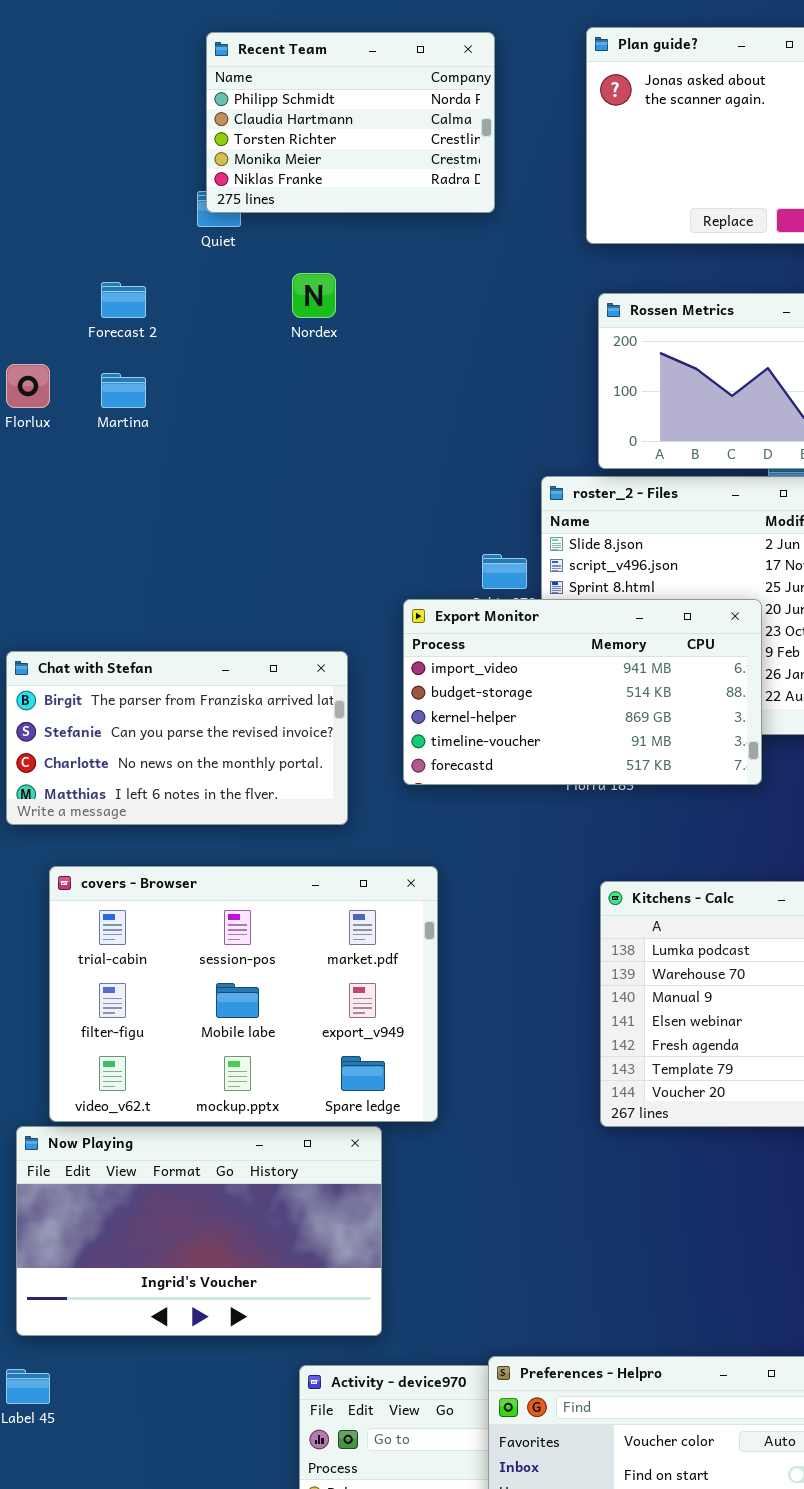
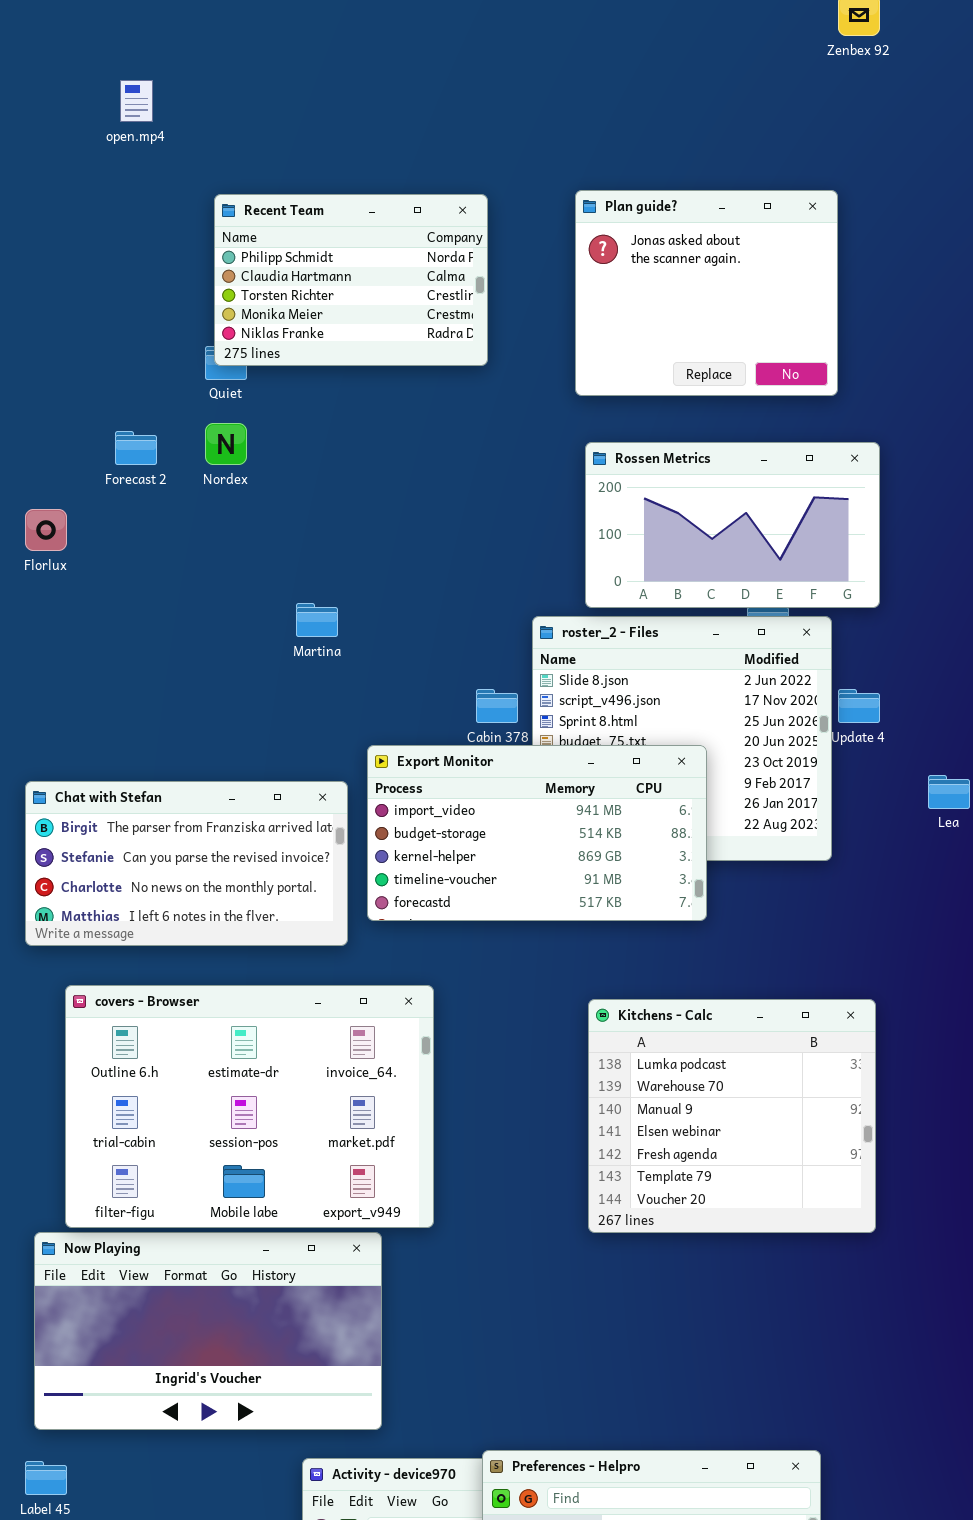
Nordex: [292,273,336,318] -> [205,423,247,465], moved
Martina: [101,373,146,408] -> [296,603,338,637], moved
Export Monitor: [403,599,762,785] -> [367,745,707,921], moved
covers - Browser: [49,866,438,1122] -> [65,985,434,1228], scrolled up 1 row

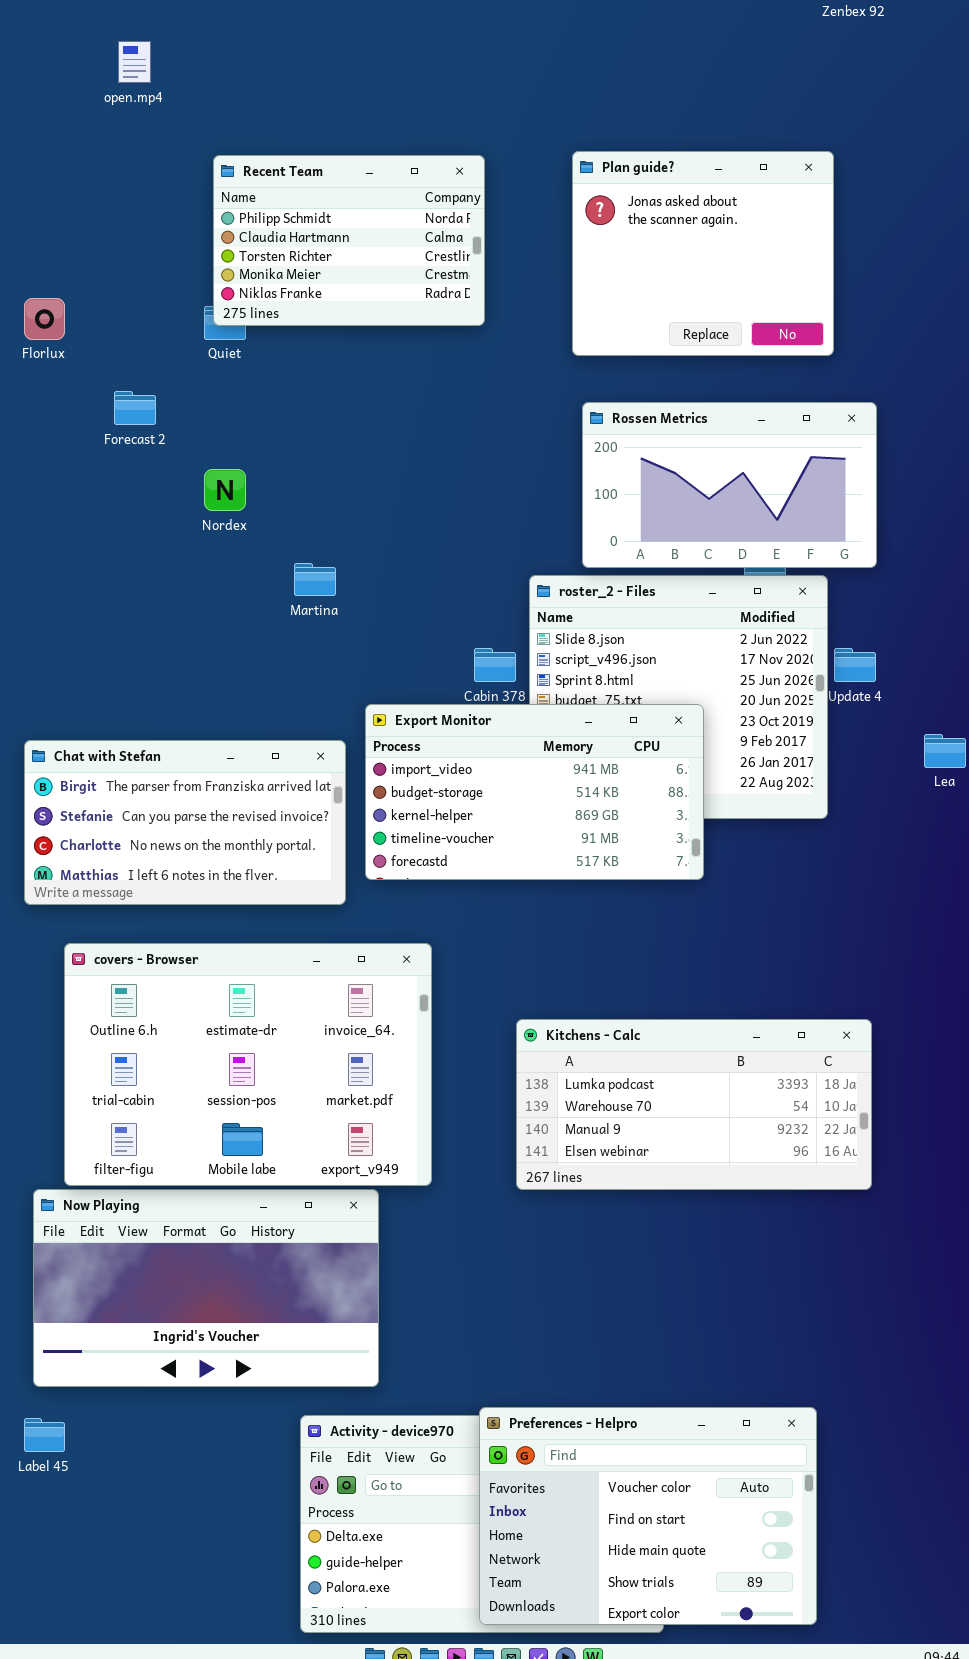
Nordex: [205,423,247,465] -> [204,469,246,511], moved
Florlux: [25,509,67,551] -> [24,298,65,340], moved
Kitchens - Calc: [588,999,876,1233] -> [516,1019,872,1190], resized

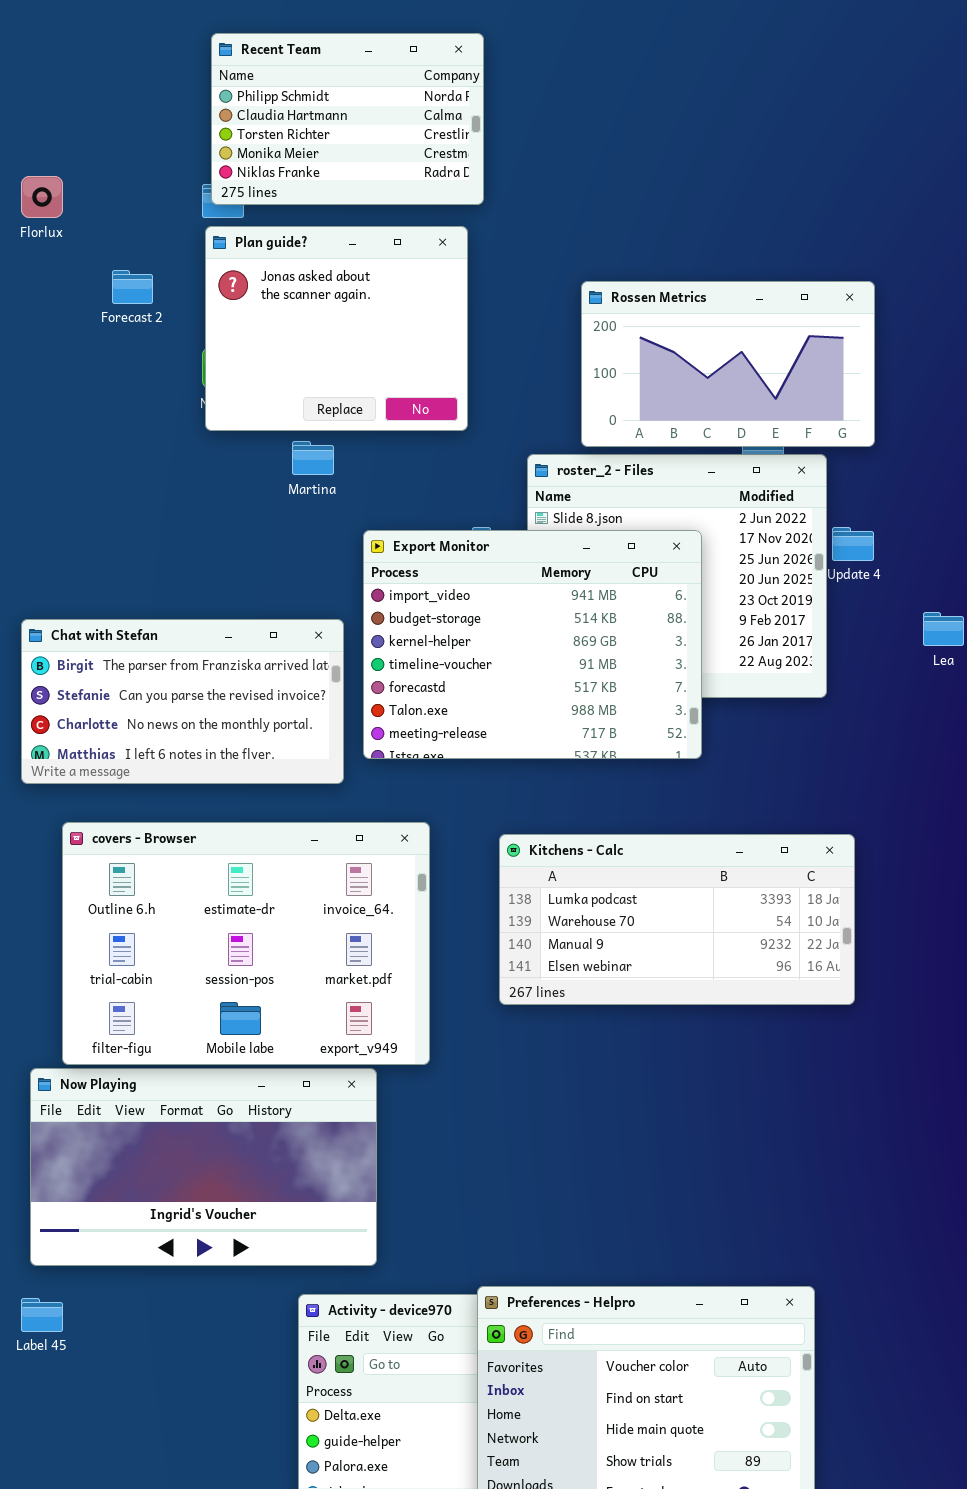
Plan guide?: [572,151,834,356] -> [205,226,468,431], moved
Export Monitor: [365,704,704,880] -> [363,530,702,759], resized
Kitchens - Calc: [516,1019,872,1190] -> [499,834,855,1005], moved

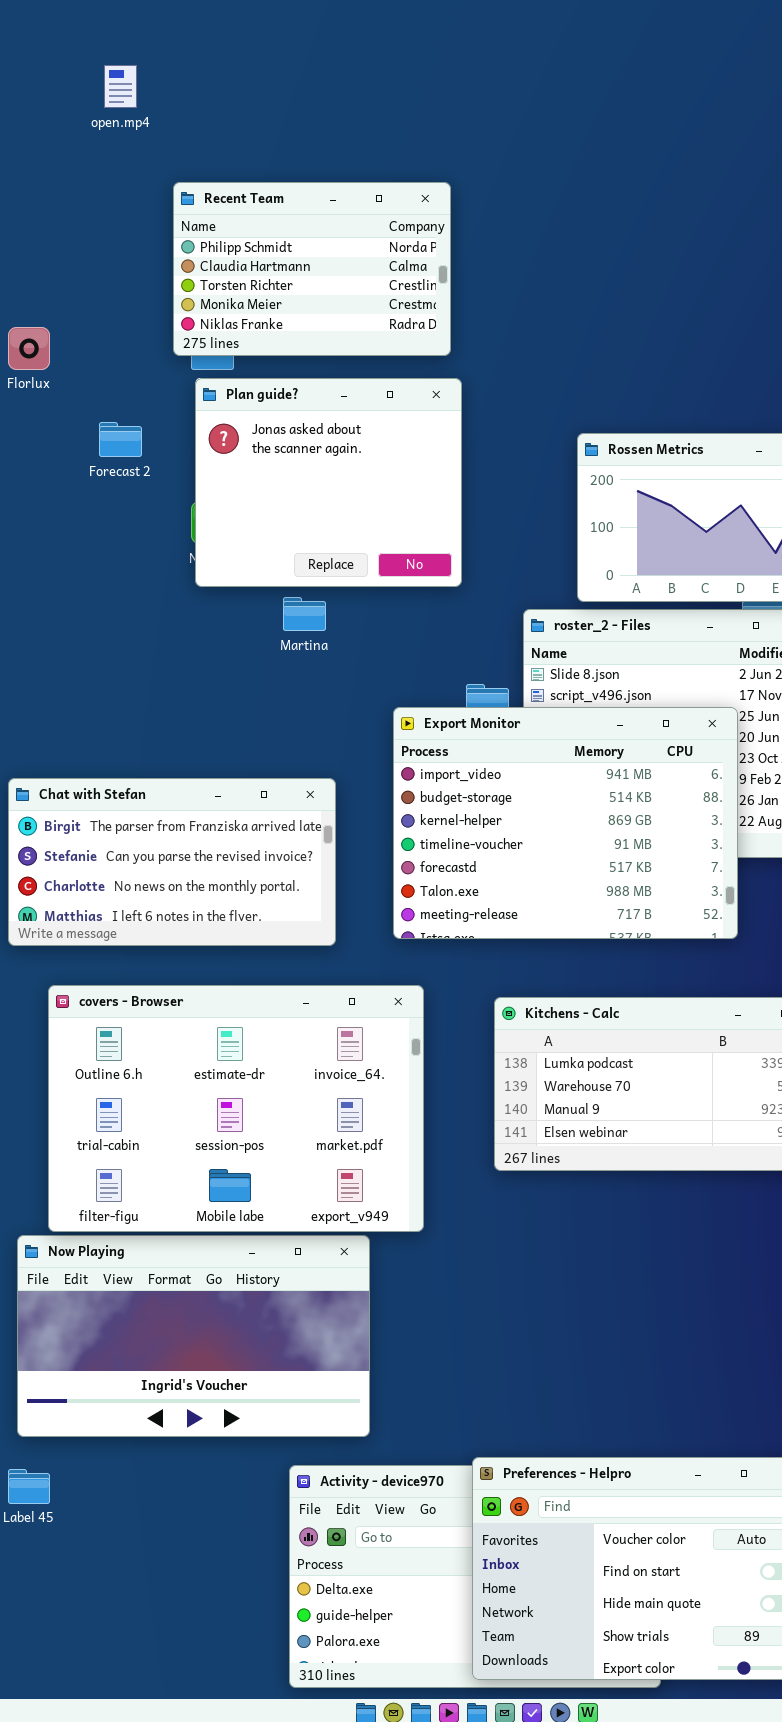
Recent Team: [211,33,484,205] -> [173,182,451,356], moved
Export Monitor: [363,530,702,759] -> [393,707,738,939], moved

